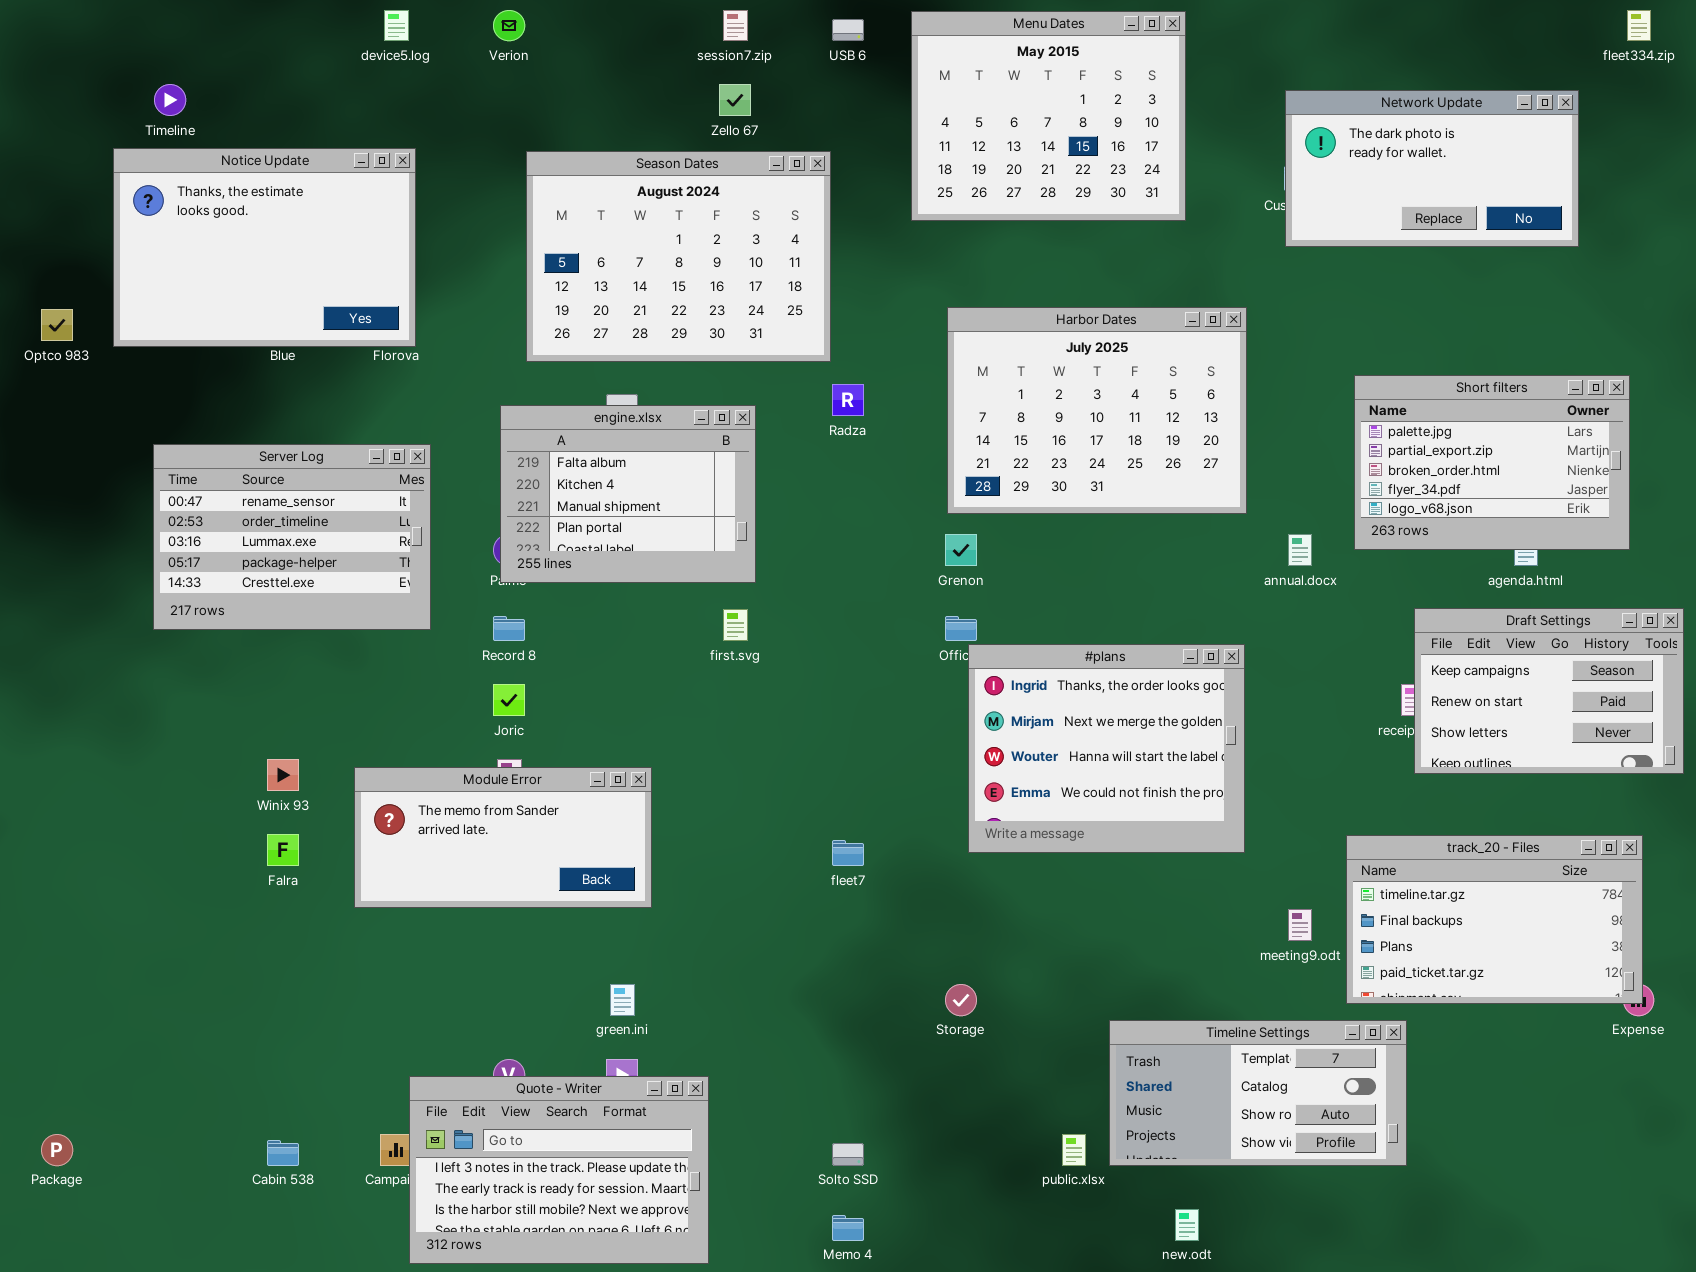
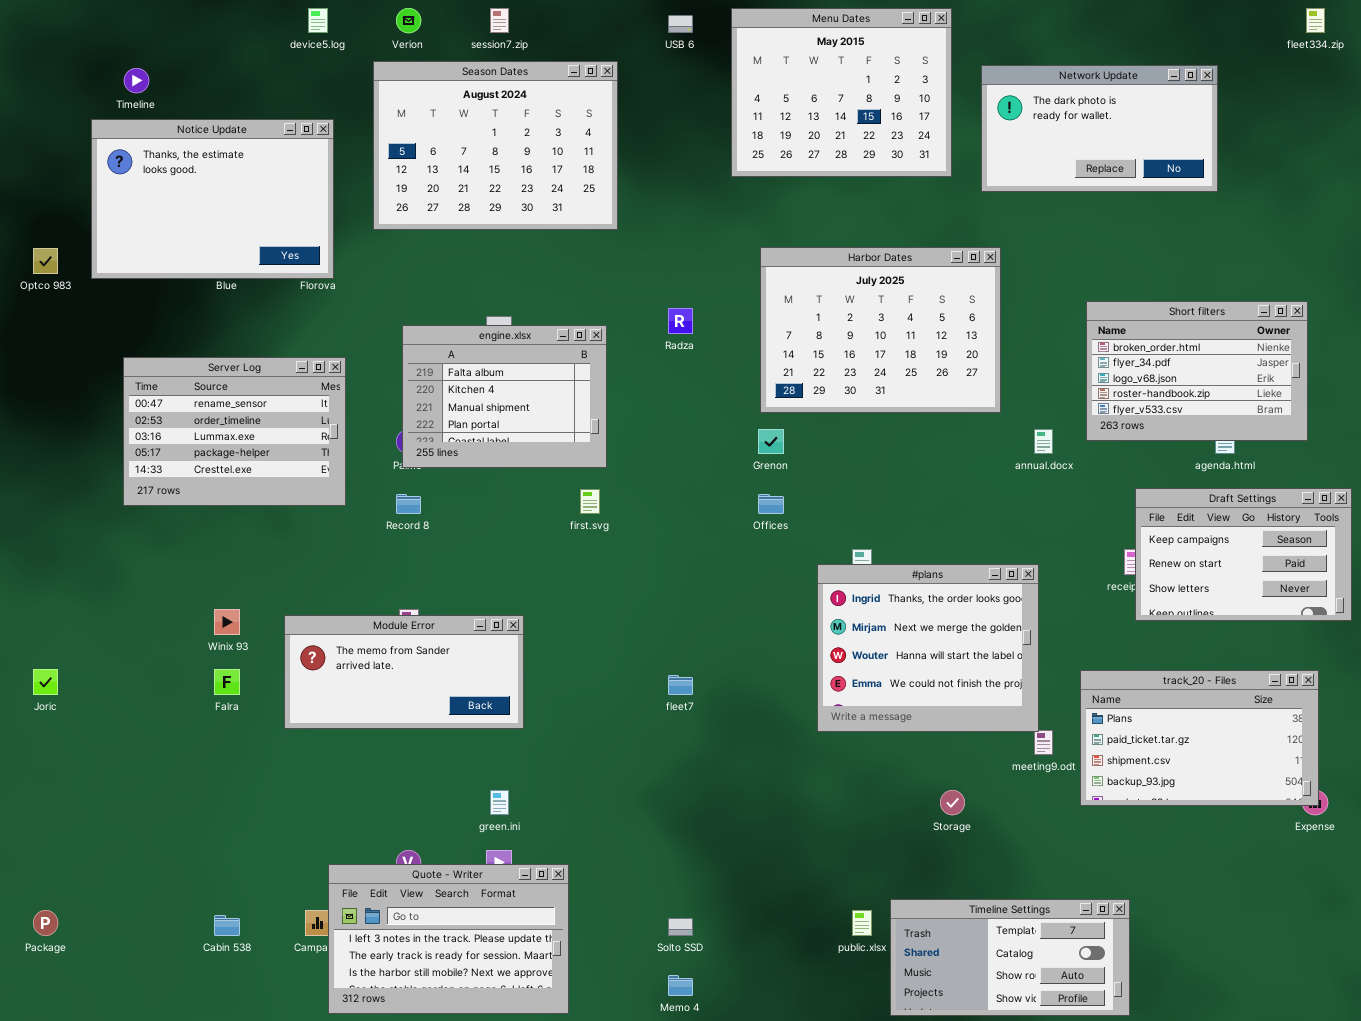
session7.zip: [723,10,748,41] -> [490,8,509,33], moved
Network Update: [1285,90,1579,247] -> [981,65,1218,192], moved
Season Dates: [526,151,831,362] -> [373,61,618,230], moved
Short filters: [1354,375,1630,550] -> [1086,301,1308,441], scrolled down 2 rows
#plans: [968,644,1245,853] -> [817,564,1039,732], moved
Joric: [493,684,525,716] -> [33,669,58,695], moved
track_20 - Files: [1346,835,1643,1004] -> [1080,670,1319,806], scrolled down 2 rows
Storage: [945,984,977,1016] -> [940,790,965,815], moved
Timeline Settings: [1109,1020,1407,1166] -> [890,899,1130,1016], moved

